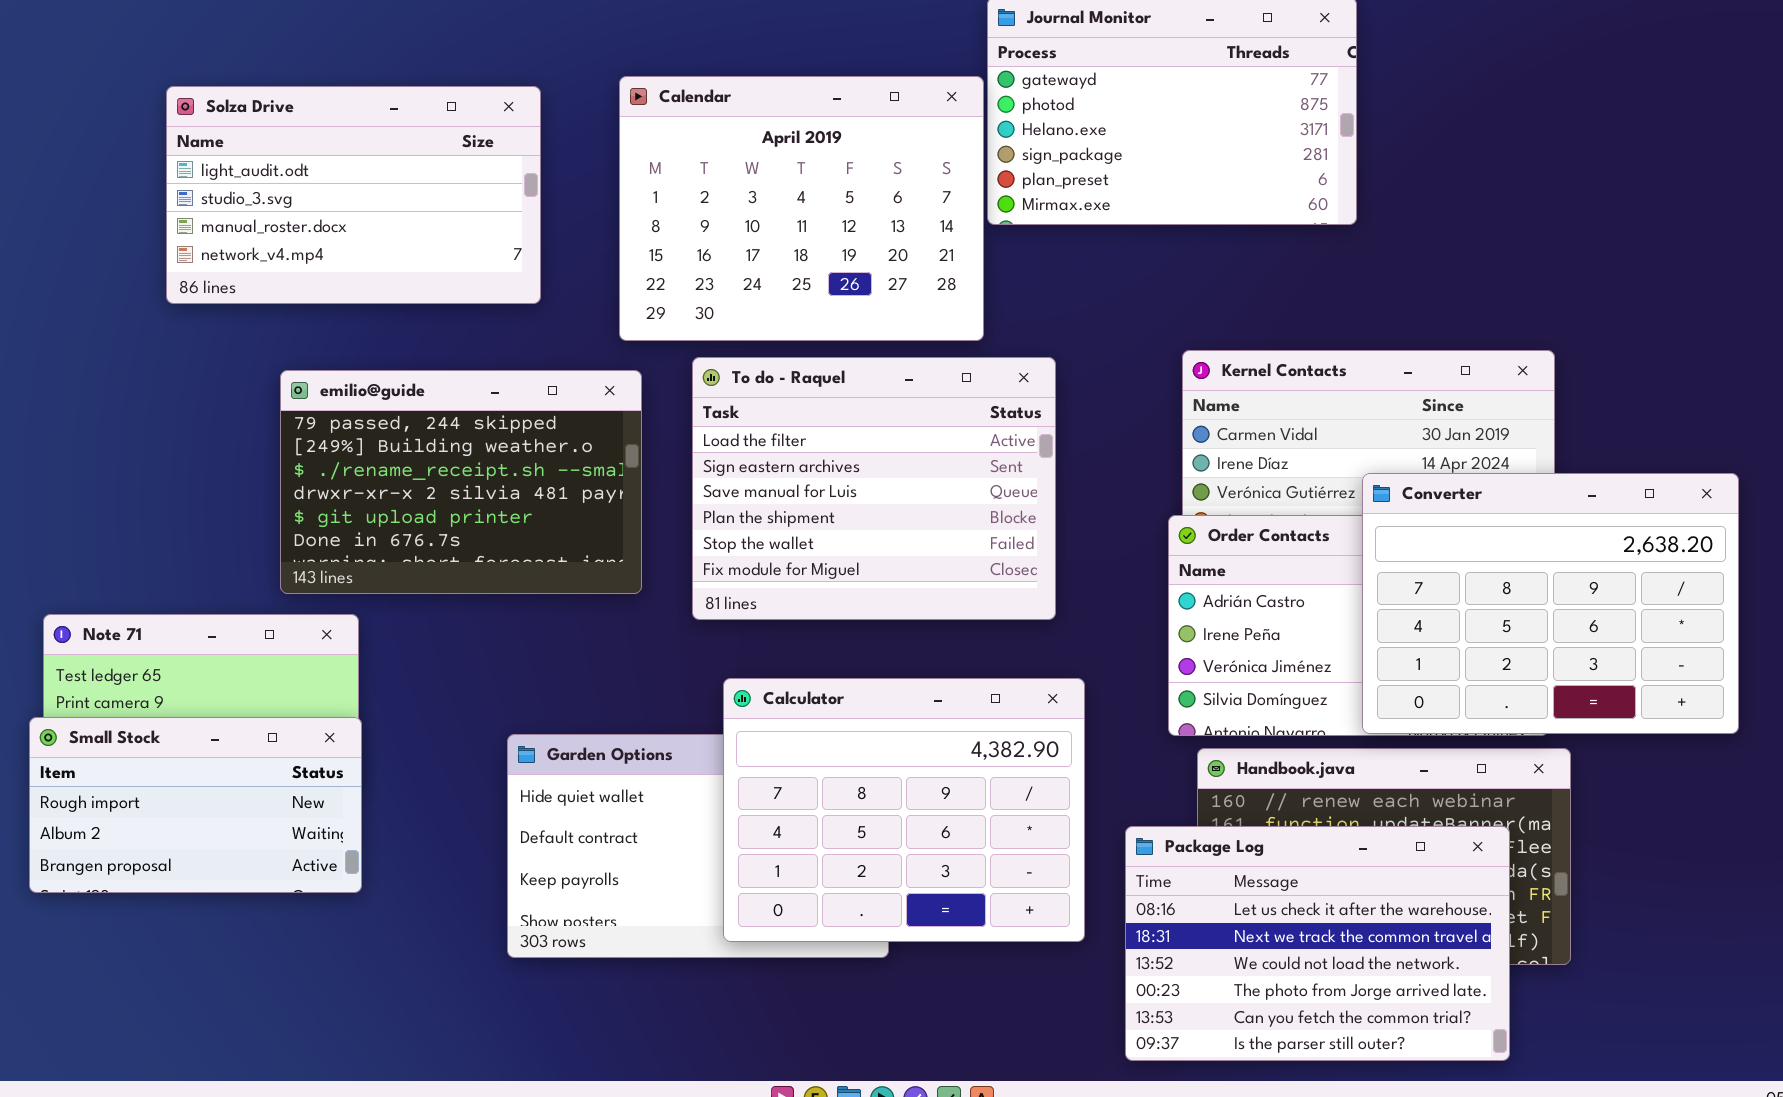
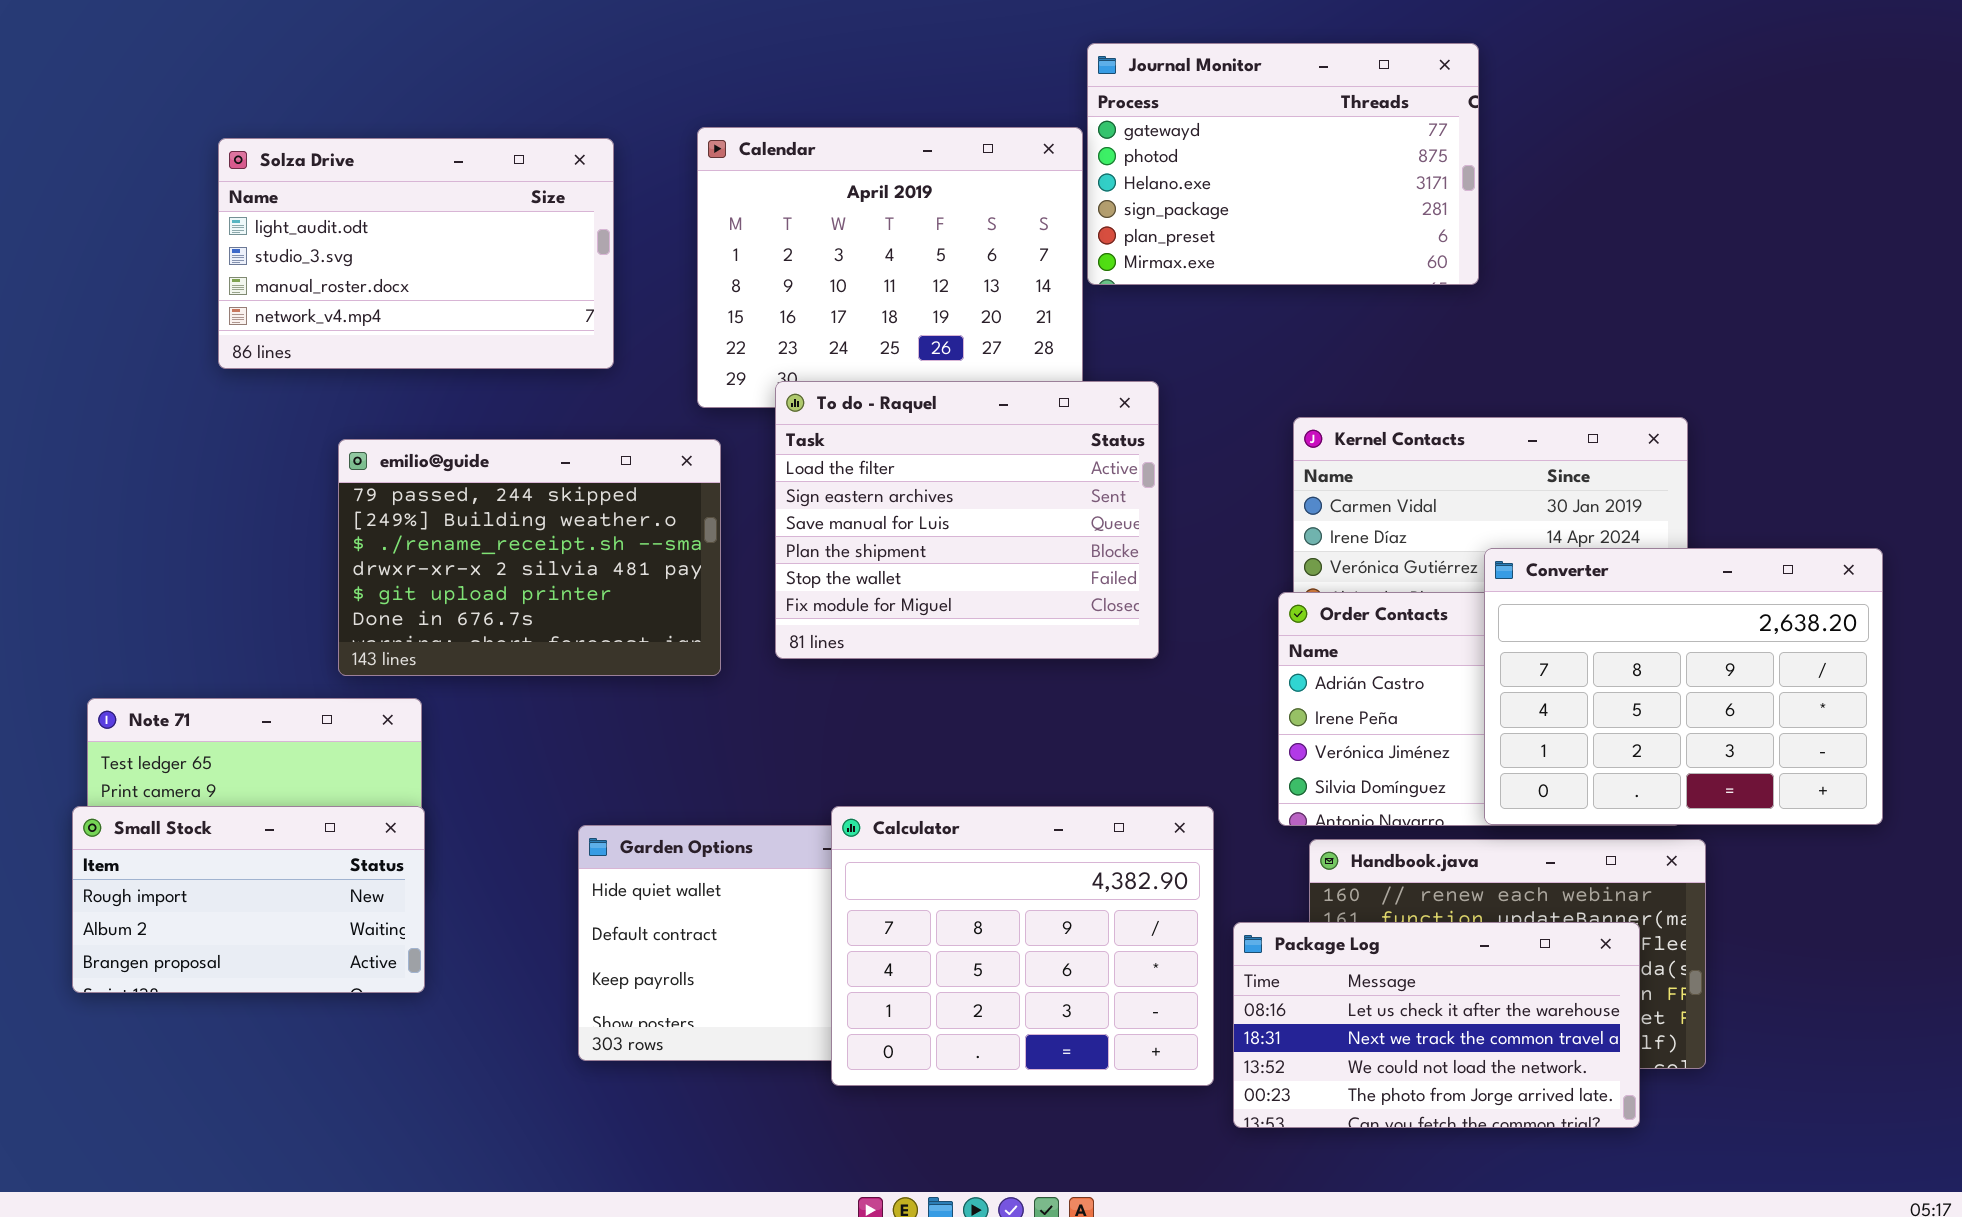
To do - Raquel: [692,357,1056,620] -> [775,381,1159,659], moved
Calculator: [723,678,1085,942] -> [831,806,1214,1086], moved
Package Log: [1125,826,1510,1061] -> [1233,922,1640,1128], resized

